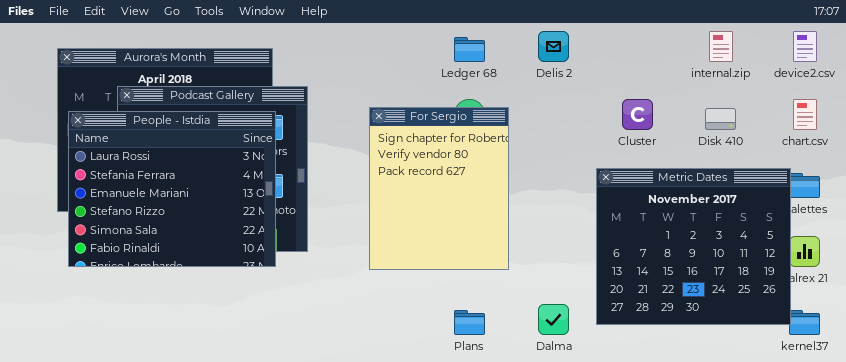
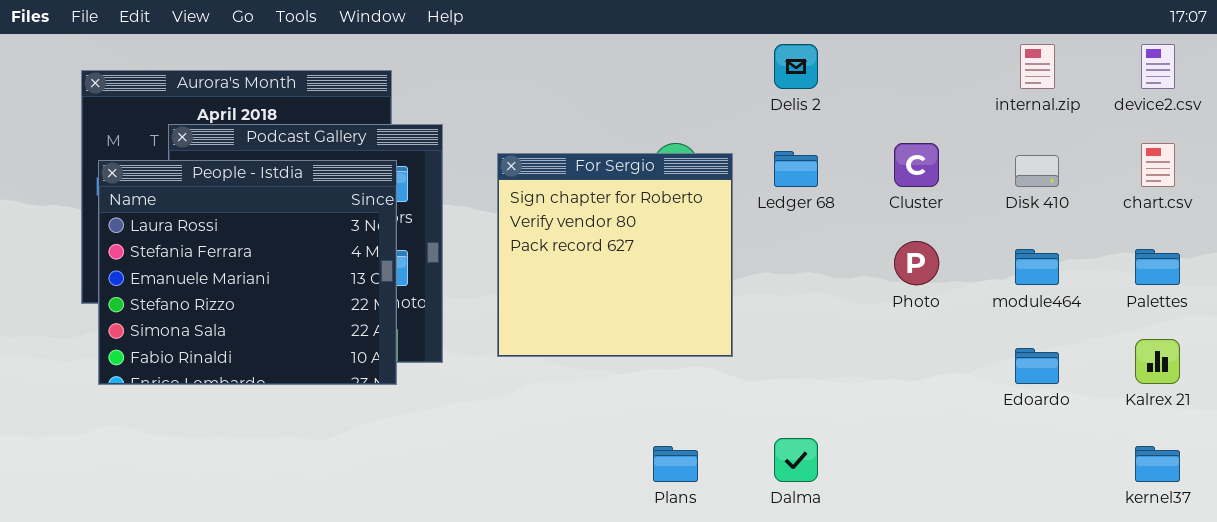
Ledger 68: [454,37,485,62] -> [774,151,818,187], moved
For Sergio: [369,107,509,270] -> [497,153,733,357], resized
Metric Dates: [596,168,791,325] -> none, closed

